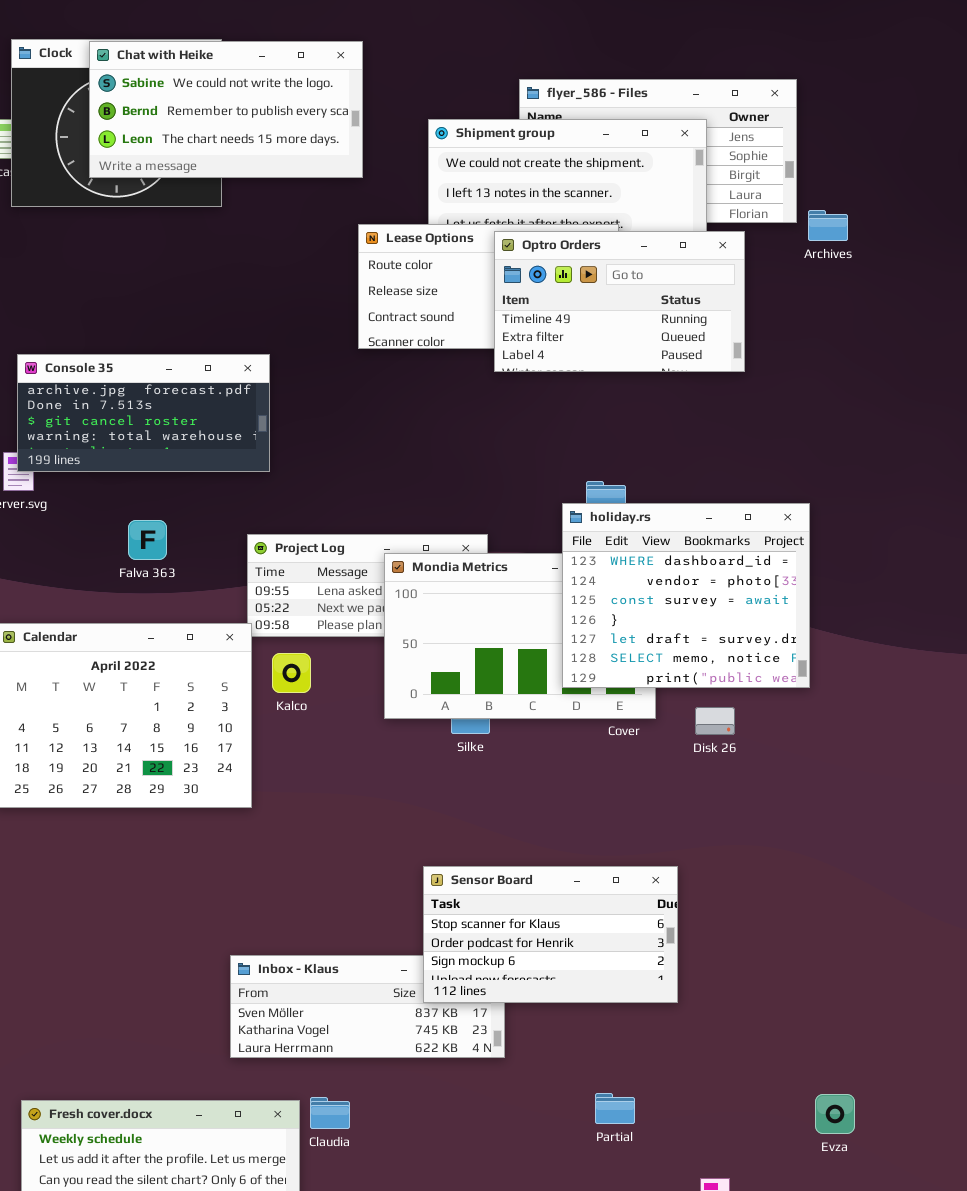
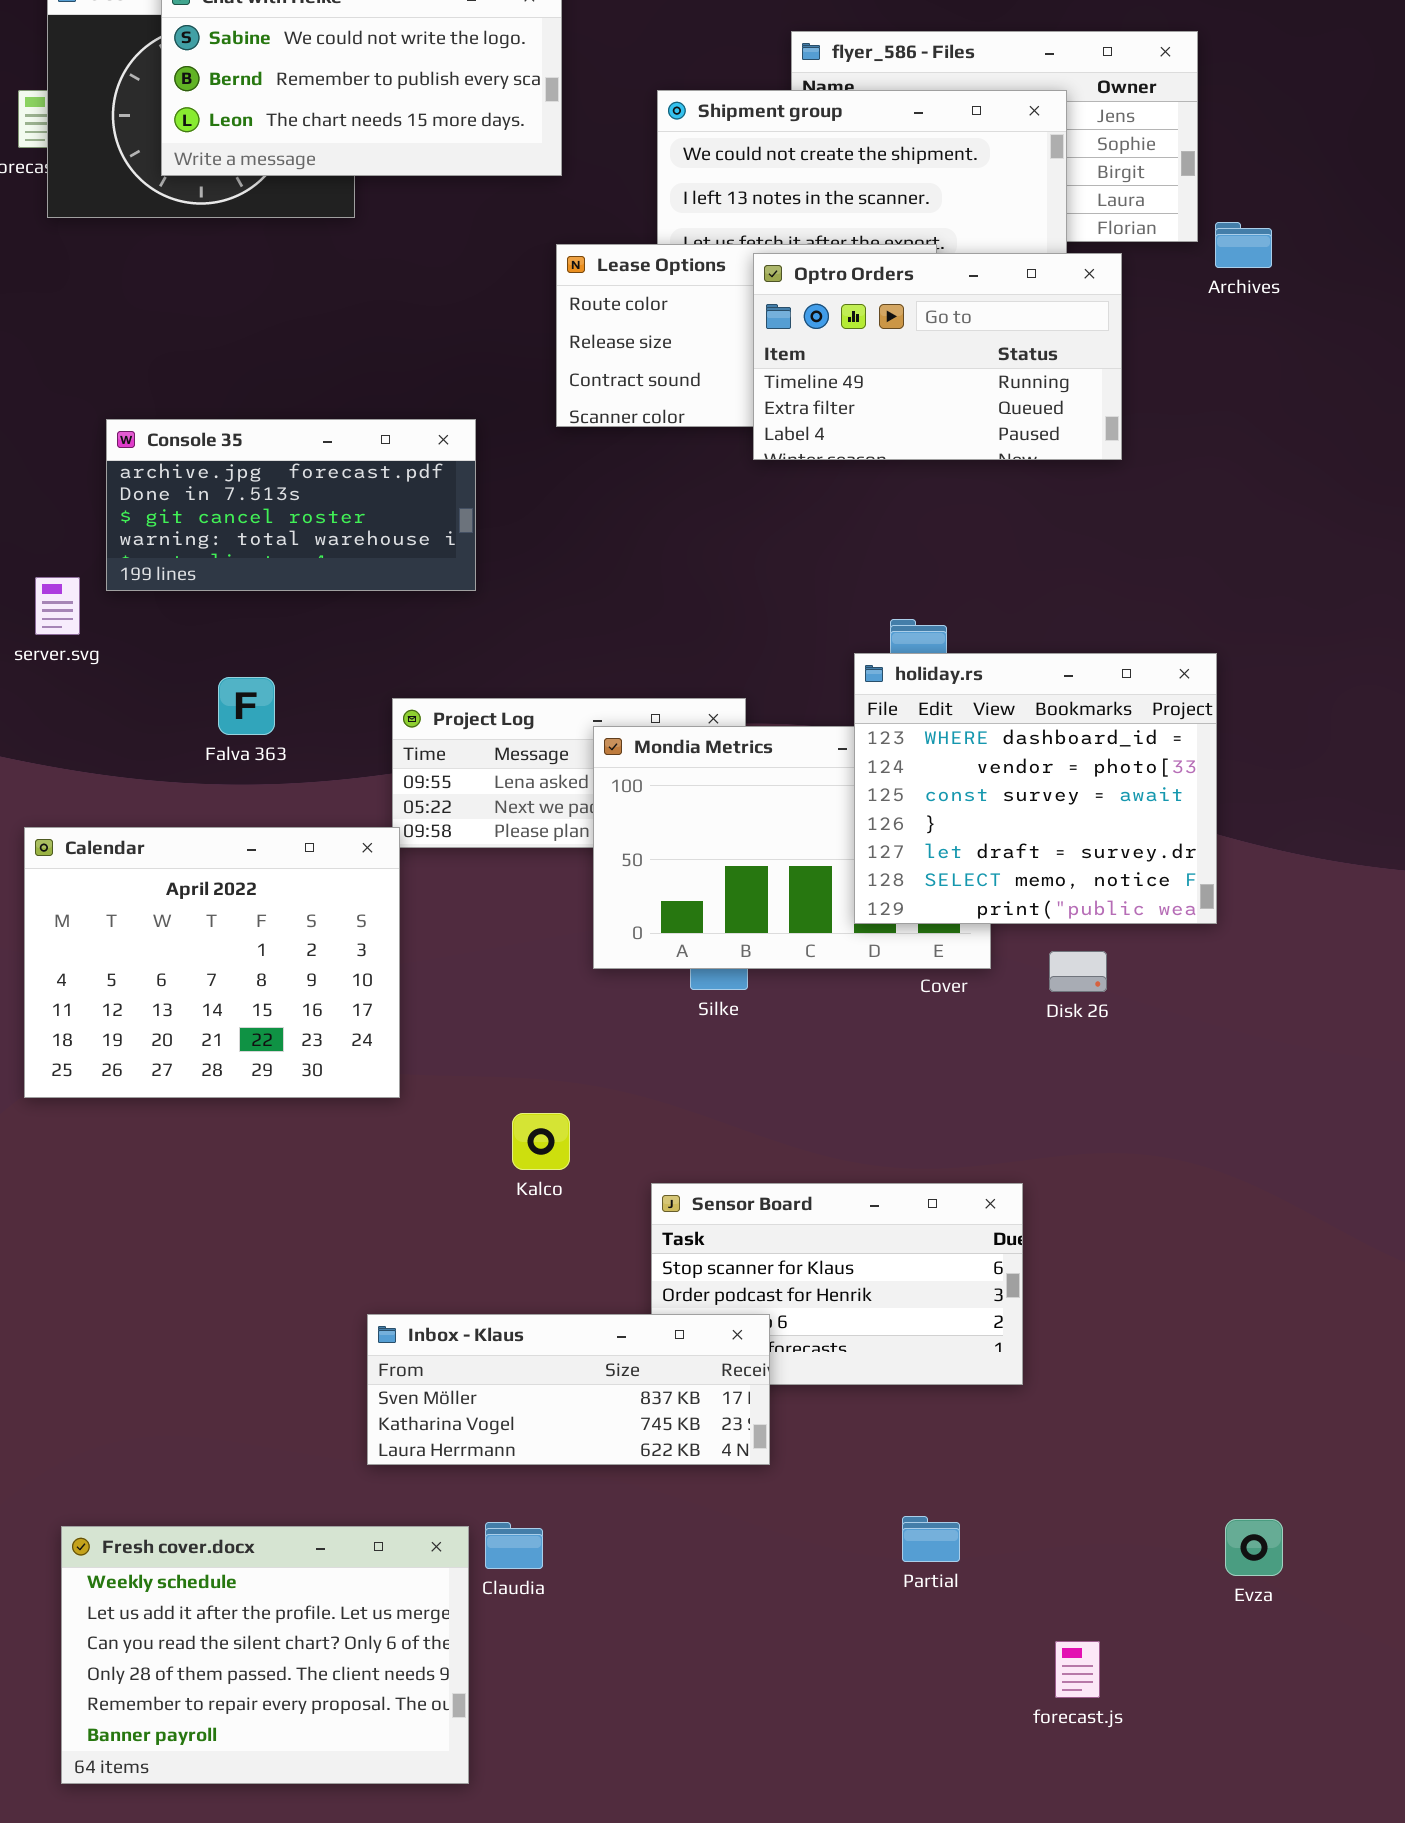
Console 35: [17,354,270,472] -> [106,419,476,591], moved
Kalco: [272,653,311,693] -> [512,1113,570,1170], moved
Inbox - Klaus: [230,955,505,1058] -> [367,1314,770,1465], raised

